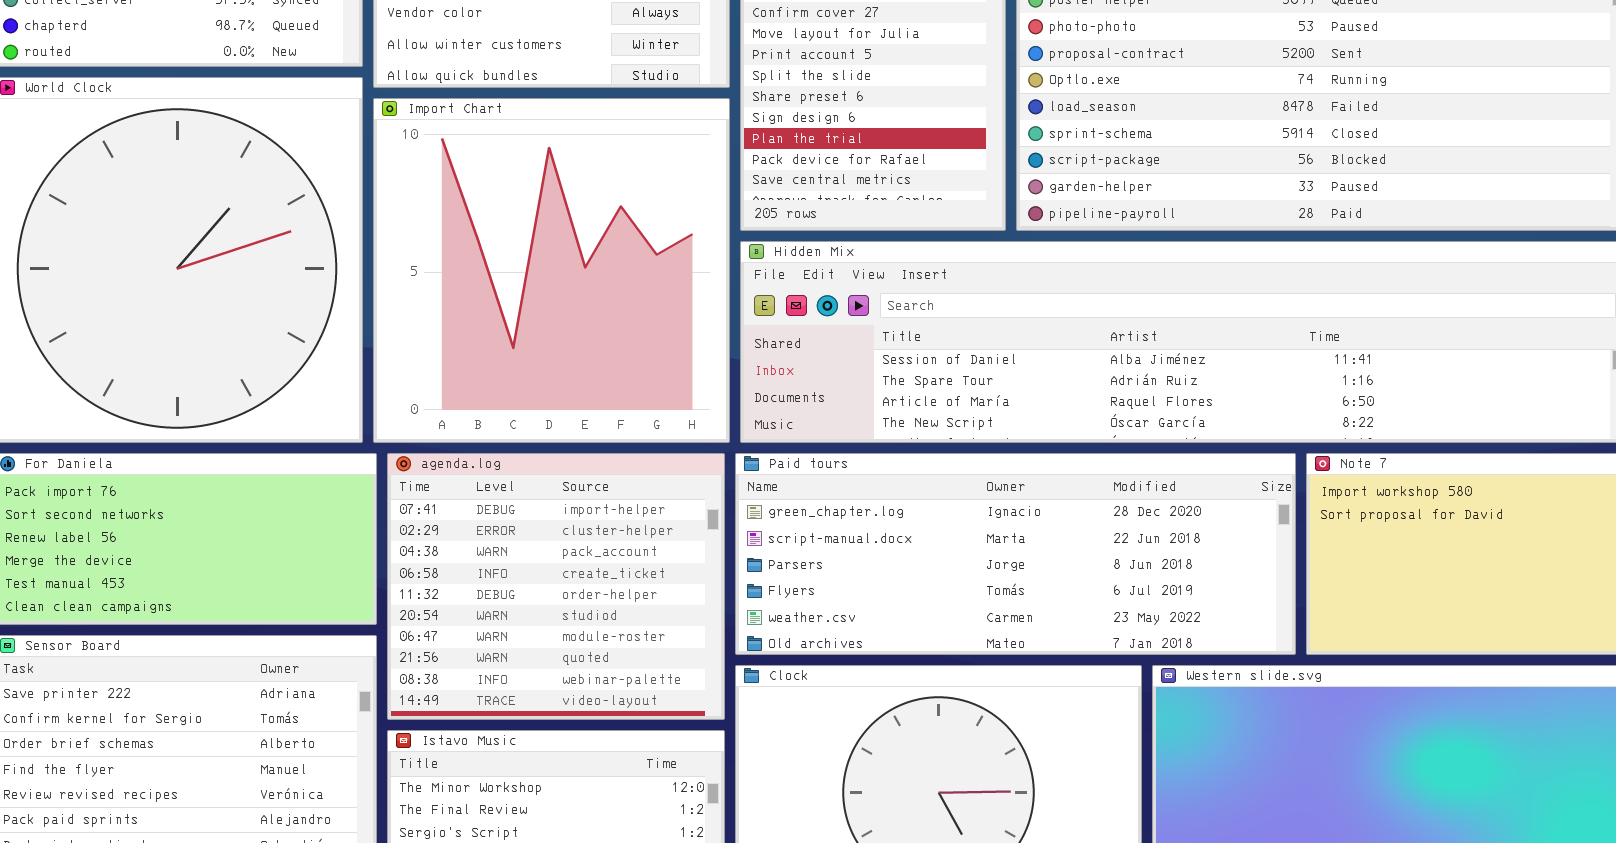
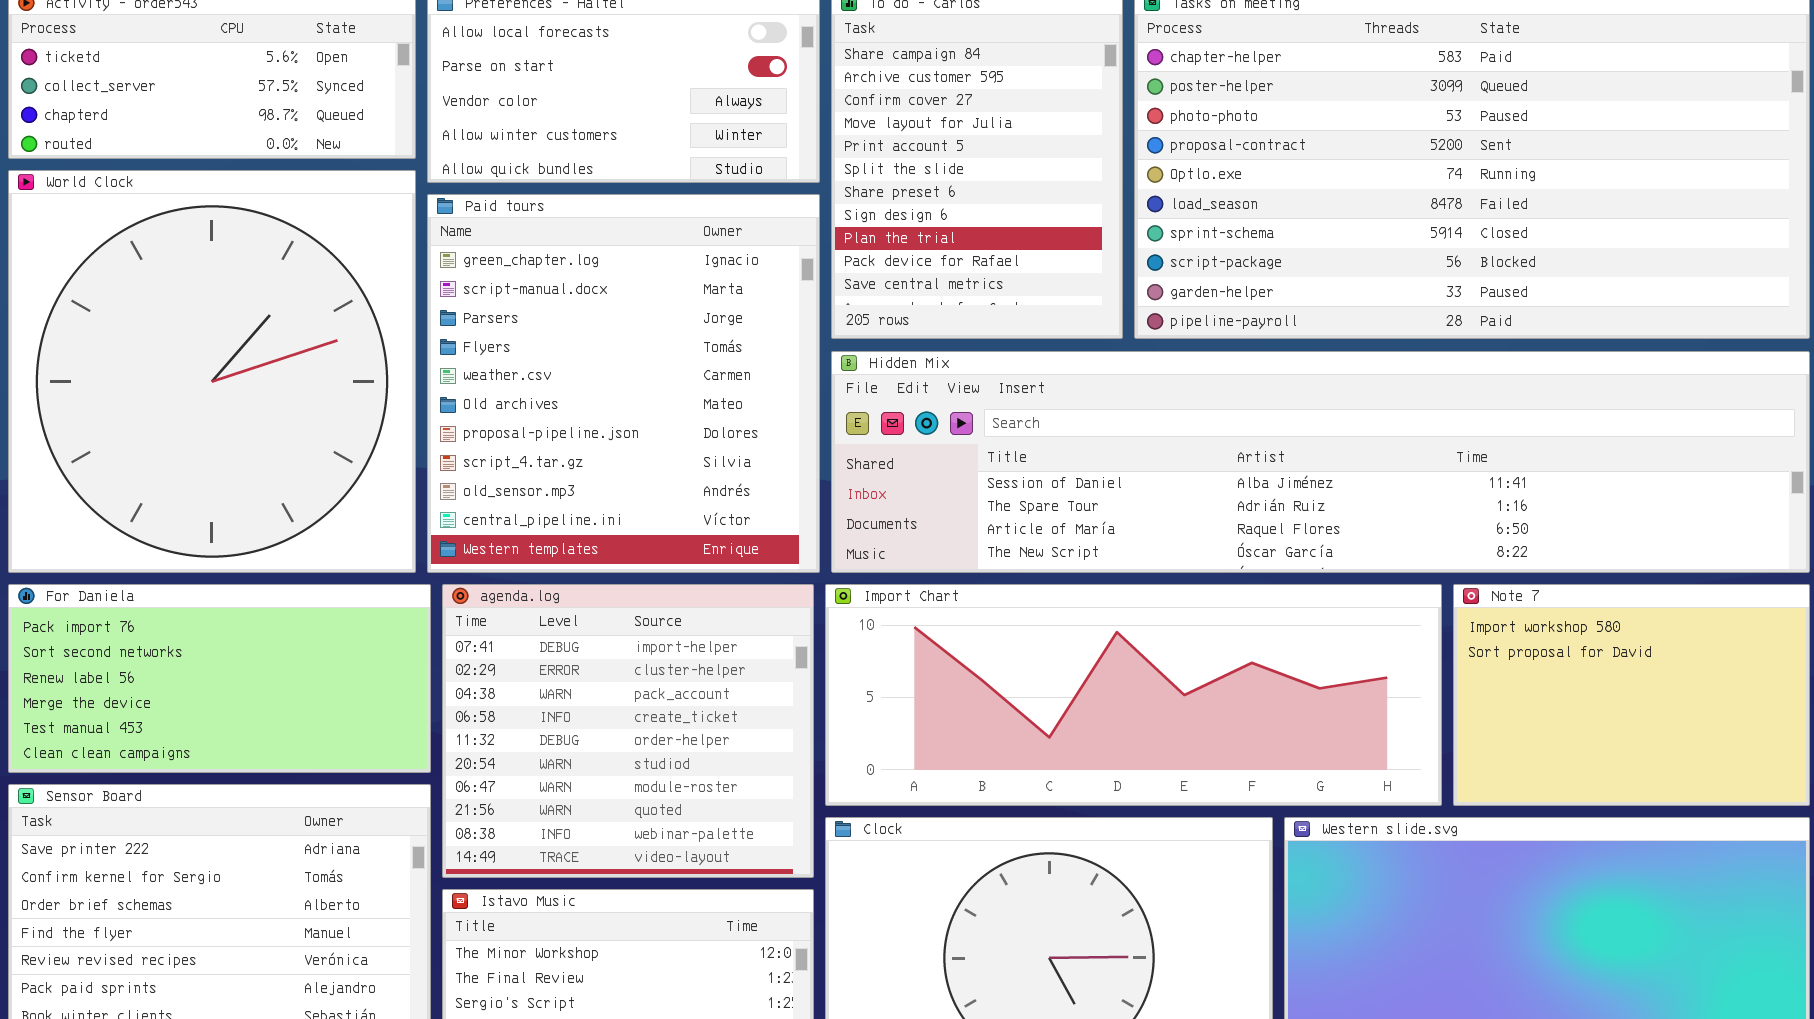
Import Chart: [373,98,730,443] -> [825,584,1442,806], moved, resized
Paid tours: [735,453,1296,655] -> [427,194,820,573], moved, resized

